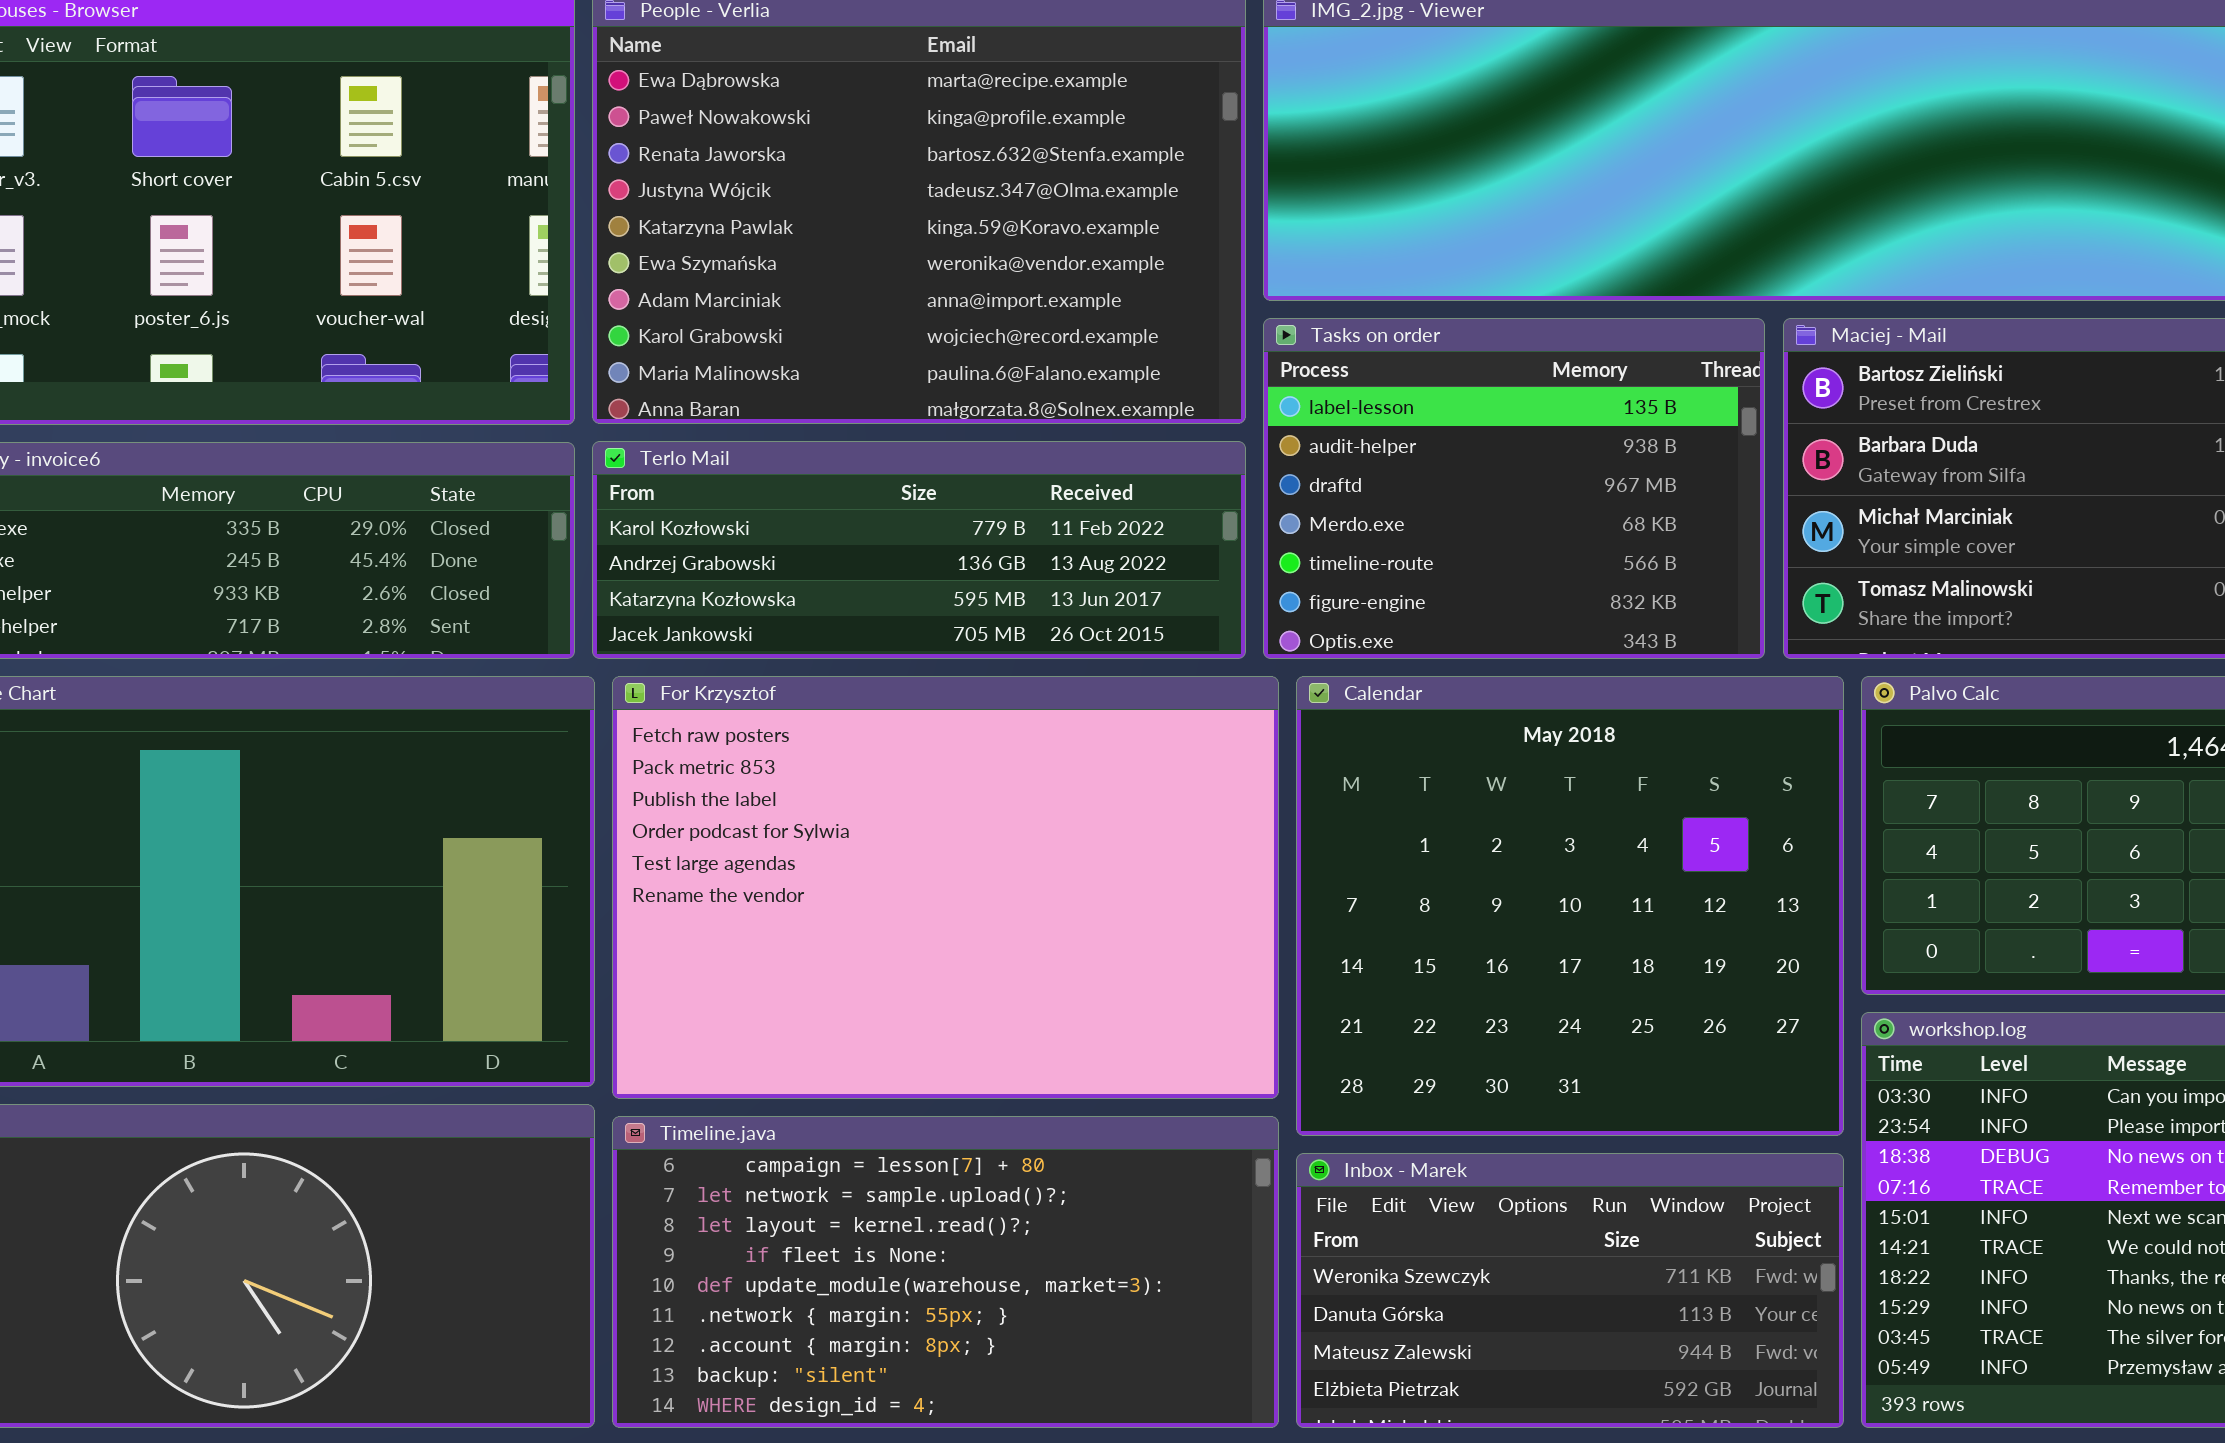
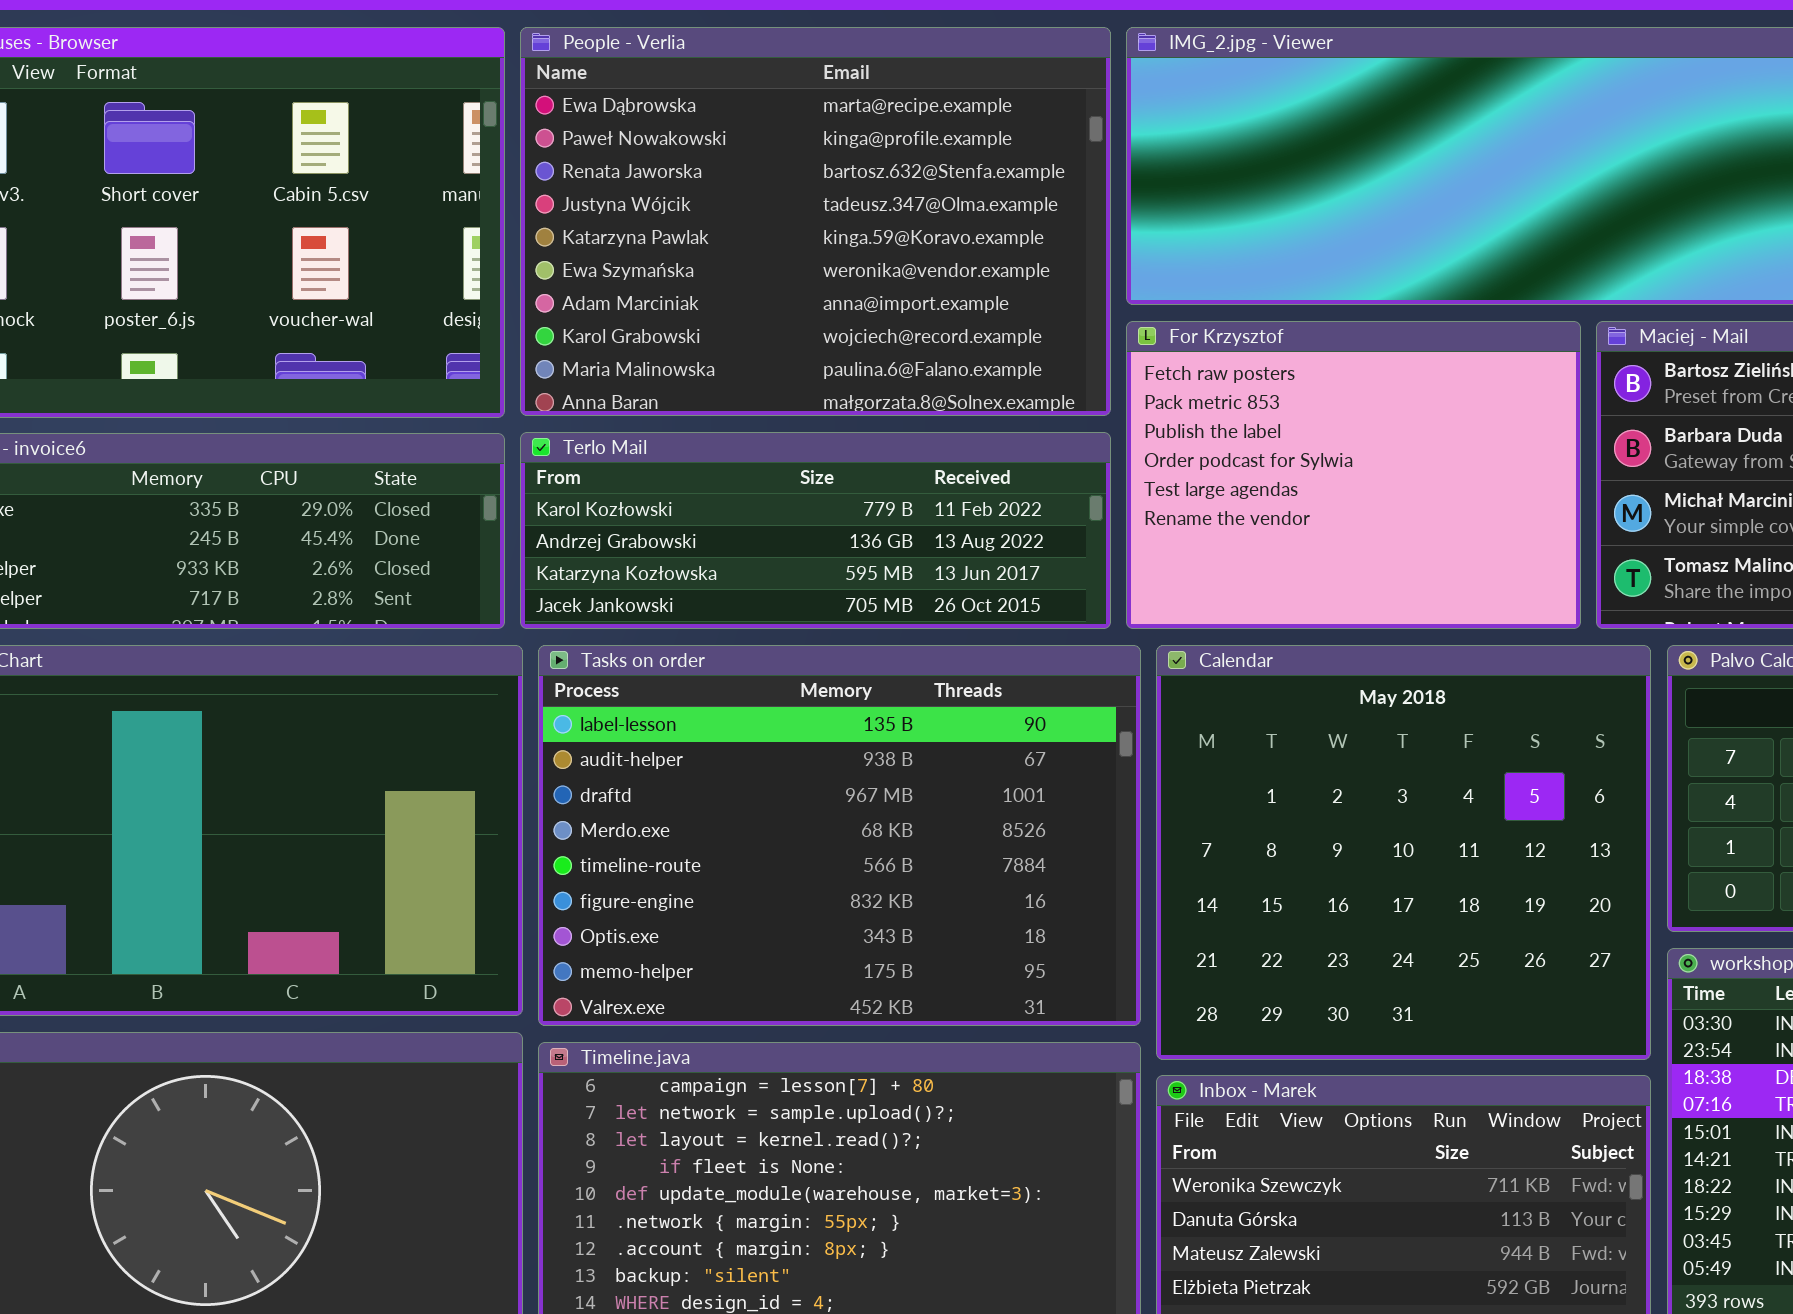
Tasks on order: [1263,318,1765,659] -> [538,645,1141,1026], moved, resized
For Krzysztof: [612,676,1279,1099] -> [1126,321,1581,629], moved, resized

